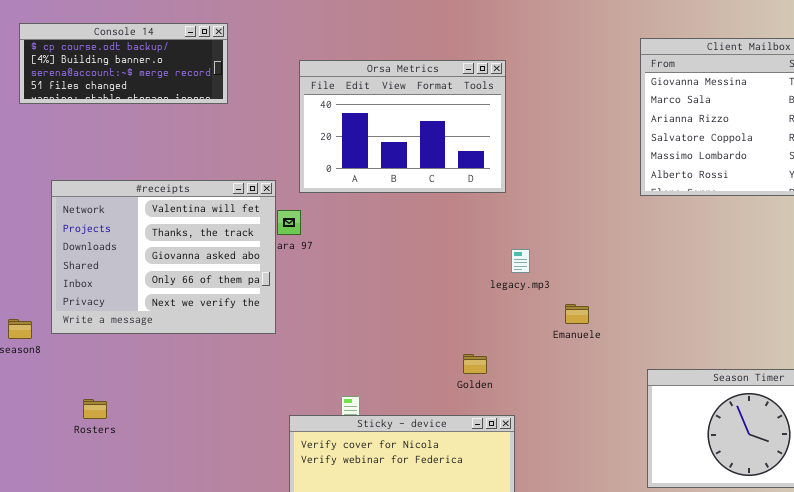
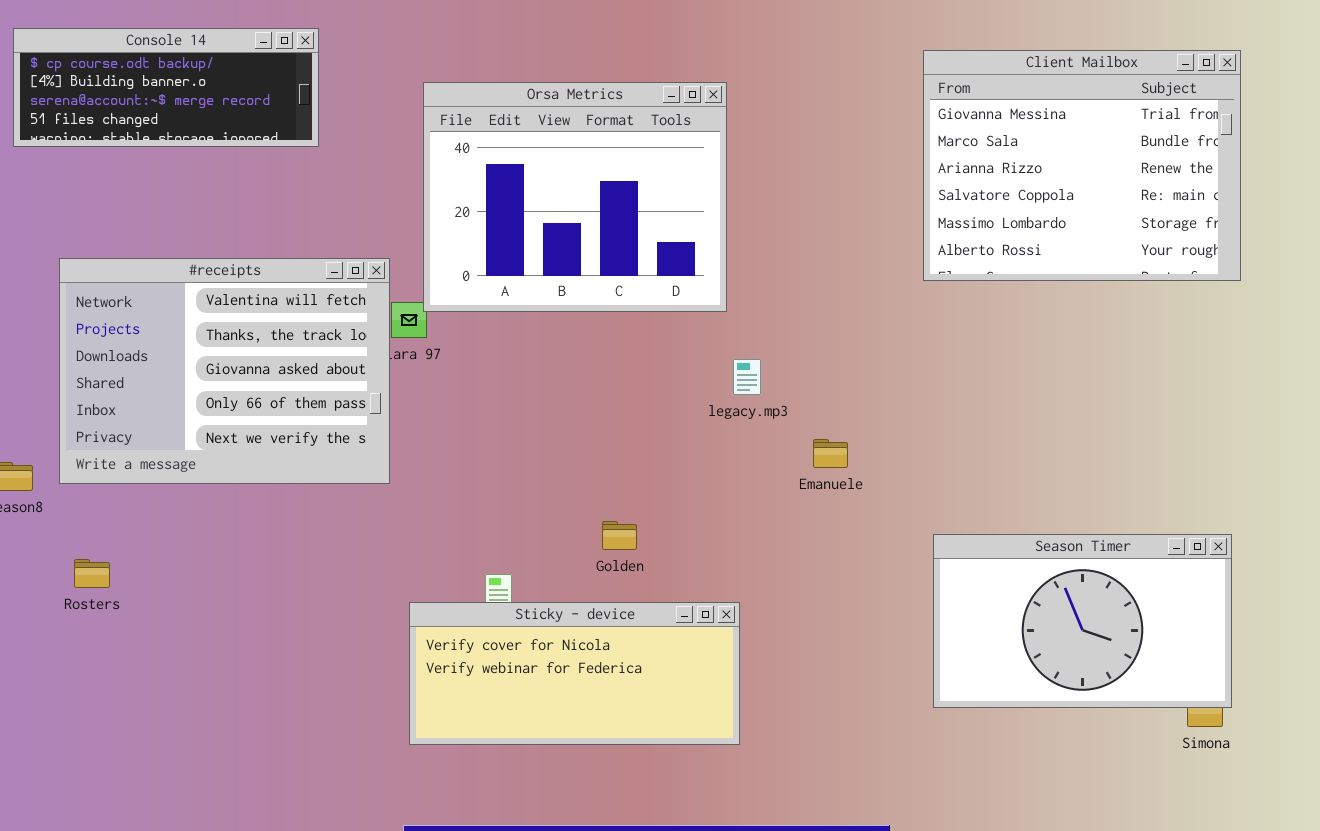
Orsa Metrics: [299,60,506,193] -> [423,82,727,312], resized
Golden: [463,354,487,374] -> [602,521,637,550], moved
Rosters: [83,399,107,419] -> [74,559,110,588], moved

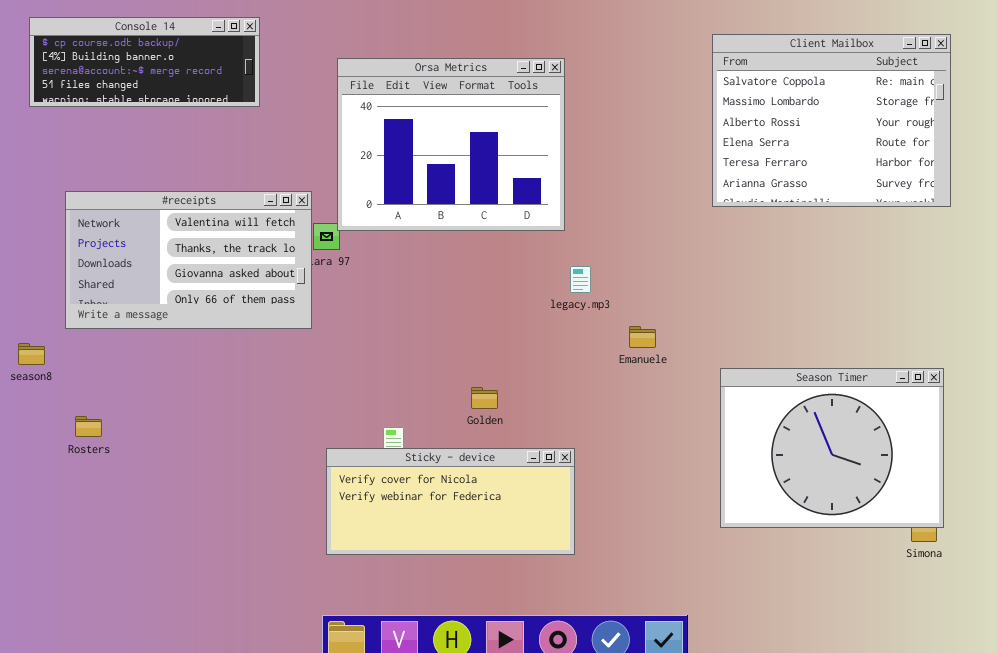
Client Mailbox: [923,50,1241,281] -> [712,34,951,207], scrolled down 3 rows
#receipts: [59,258,390,484] -> [65,191,312,329], resized
Season Timer: [933,534,1232,708] -> [720,368,944,528], resized

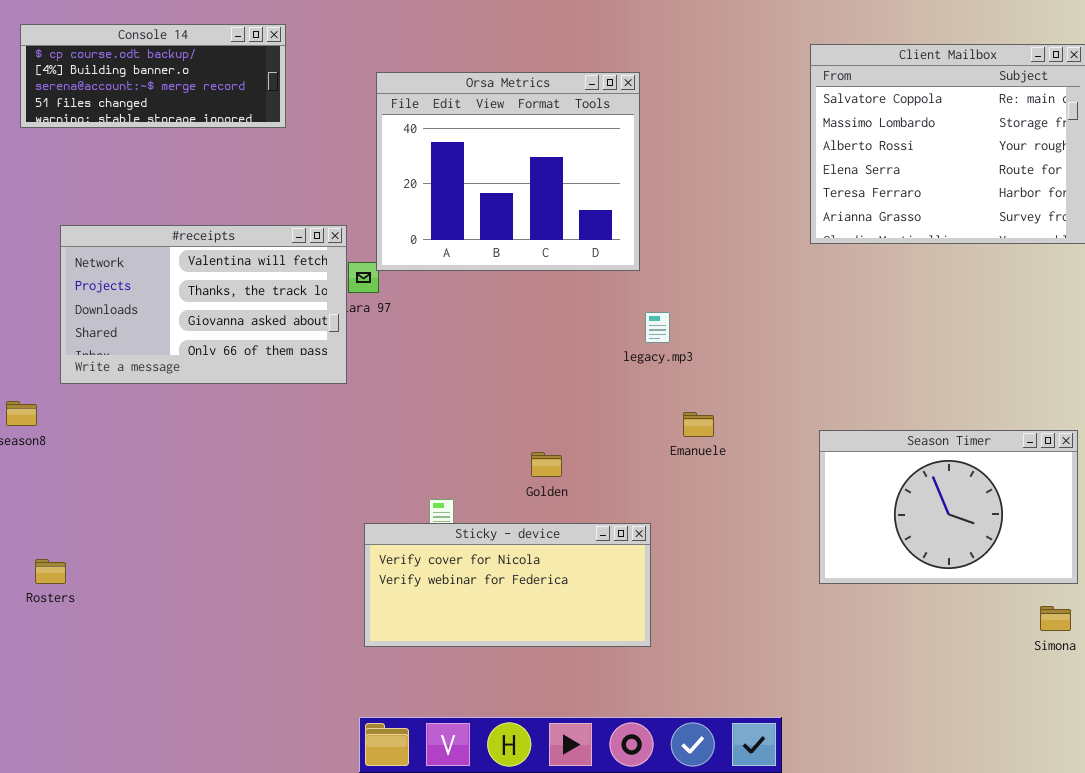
Emanuele: [629,326,656,348] -> [683,412,714,437], moved
Season Timer: [720,368,944,528] -> [819,430,1078,584], resized
Rosters: [75,416,102,437] -> [35,559,66,584], moved

